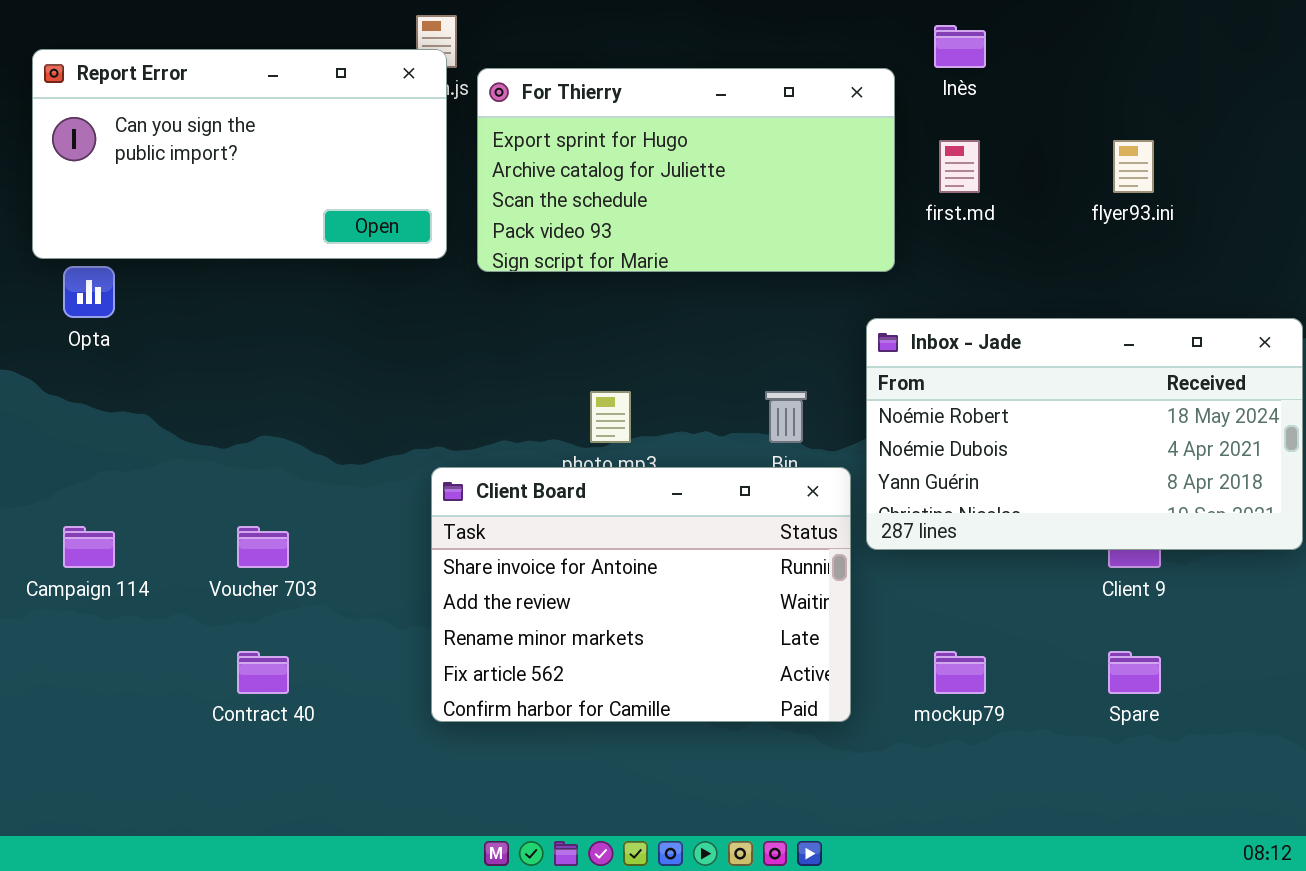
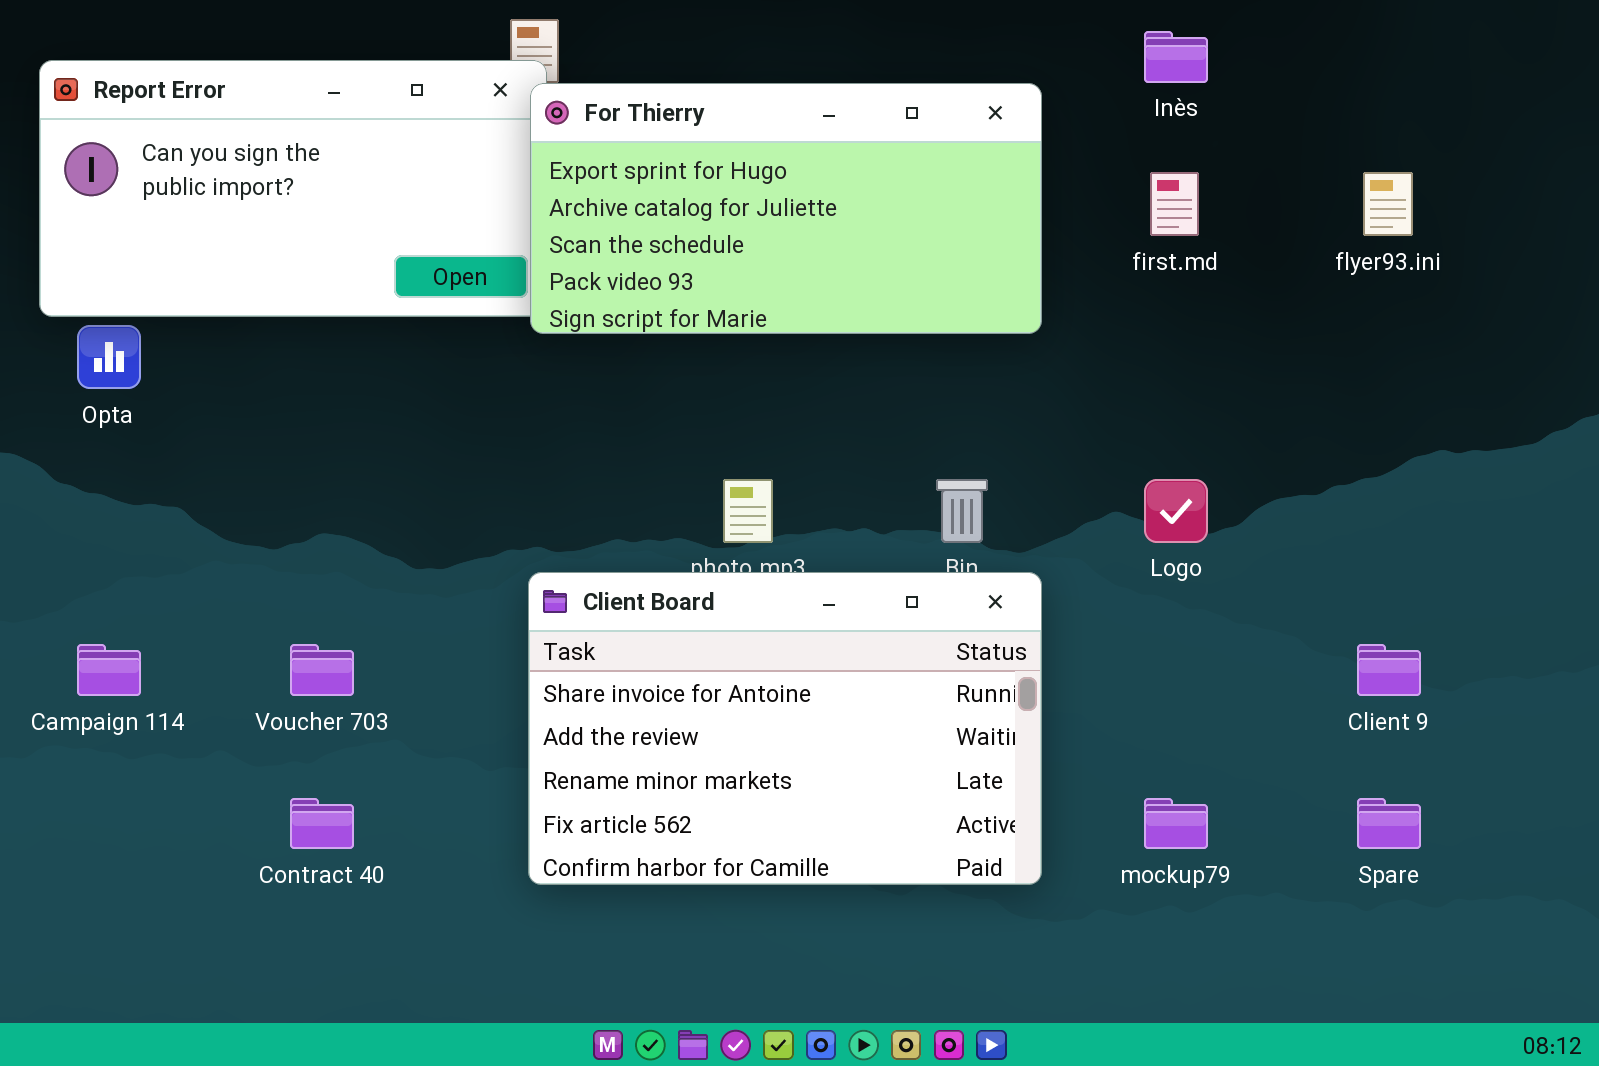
For Thierry: [477,68,895,272] -> [530,83,1042,334], moved
Inbox - Jade: [866,318,1303,550] -> none, closed

